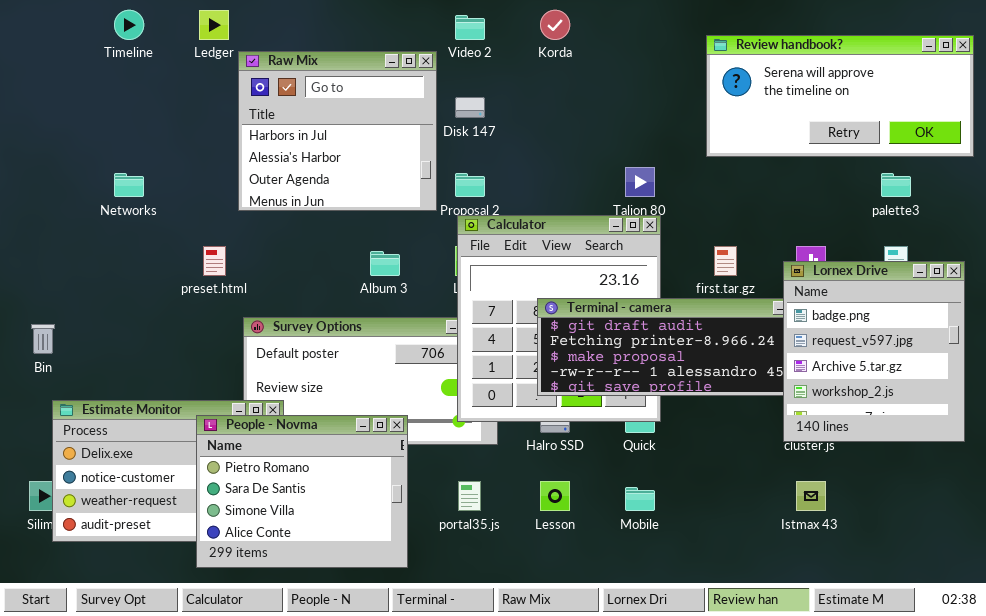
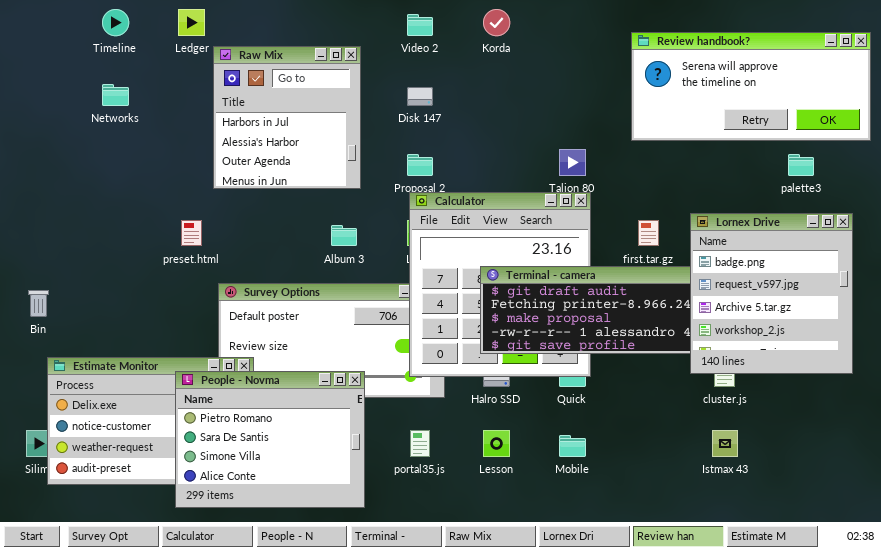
Raw Mix: [238,51,437,211] -> [213,46,361,189], resized
Networks: [114,173,144,197] -> [102,84,129,106], moved
Lornex Drive: [783,261,965,442] -> [690,213,853,374], moved

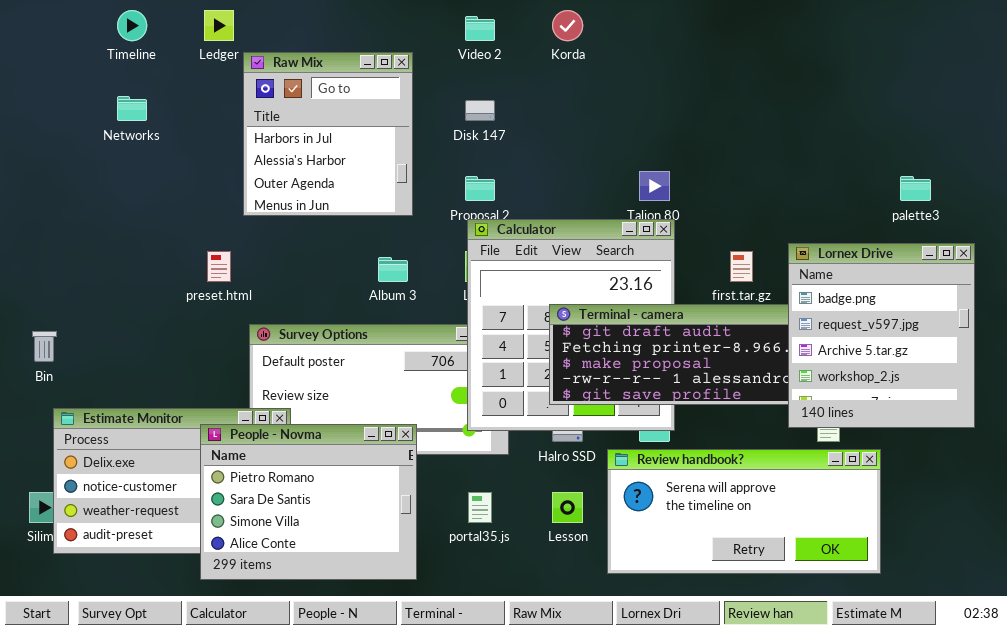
Review handbook?: [631,32,871,141] -> [607,449,881,574], moved

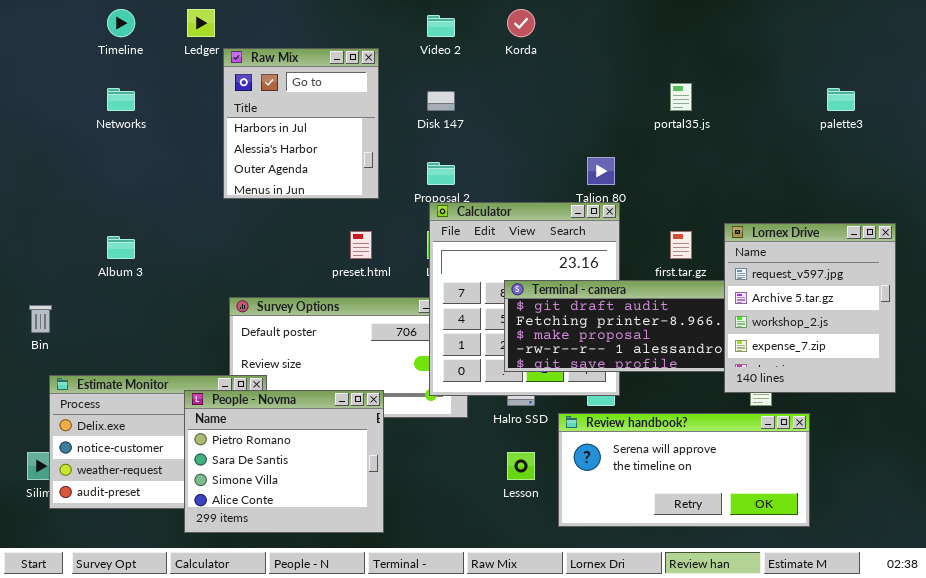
palette3: [900,176,931,201] -> [827,88,855,111], moved
Lornex Drive: [788,243,975,428] -> [724,223,896,393], scrolled down 1 row
preset.html: [207,251,231,282] -> [350,231,372,259], moved
Album 3: [378,257,408,282] -> [107,236,135,259], moved
portal35.js: [468,492,492,523] -> [670,83,692,111], moved

